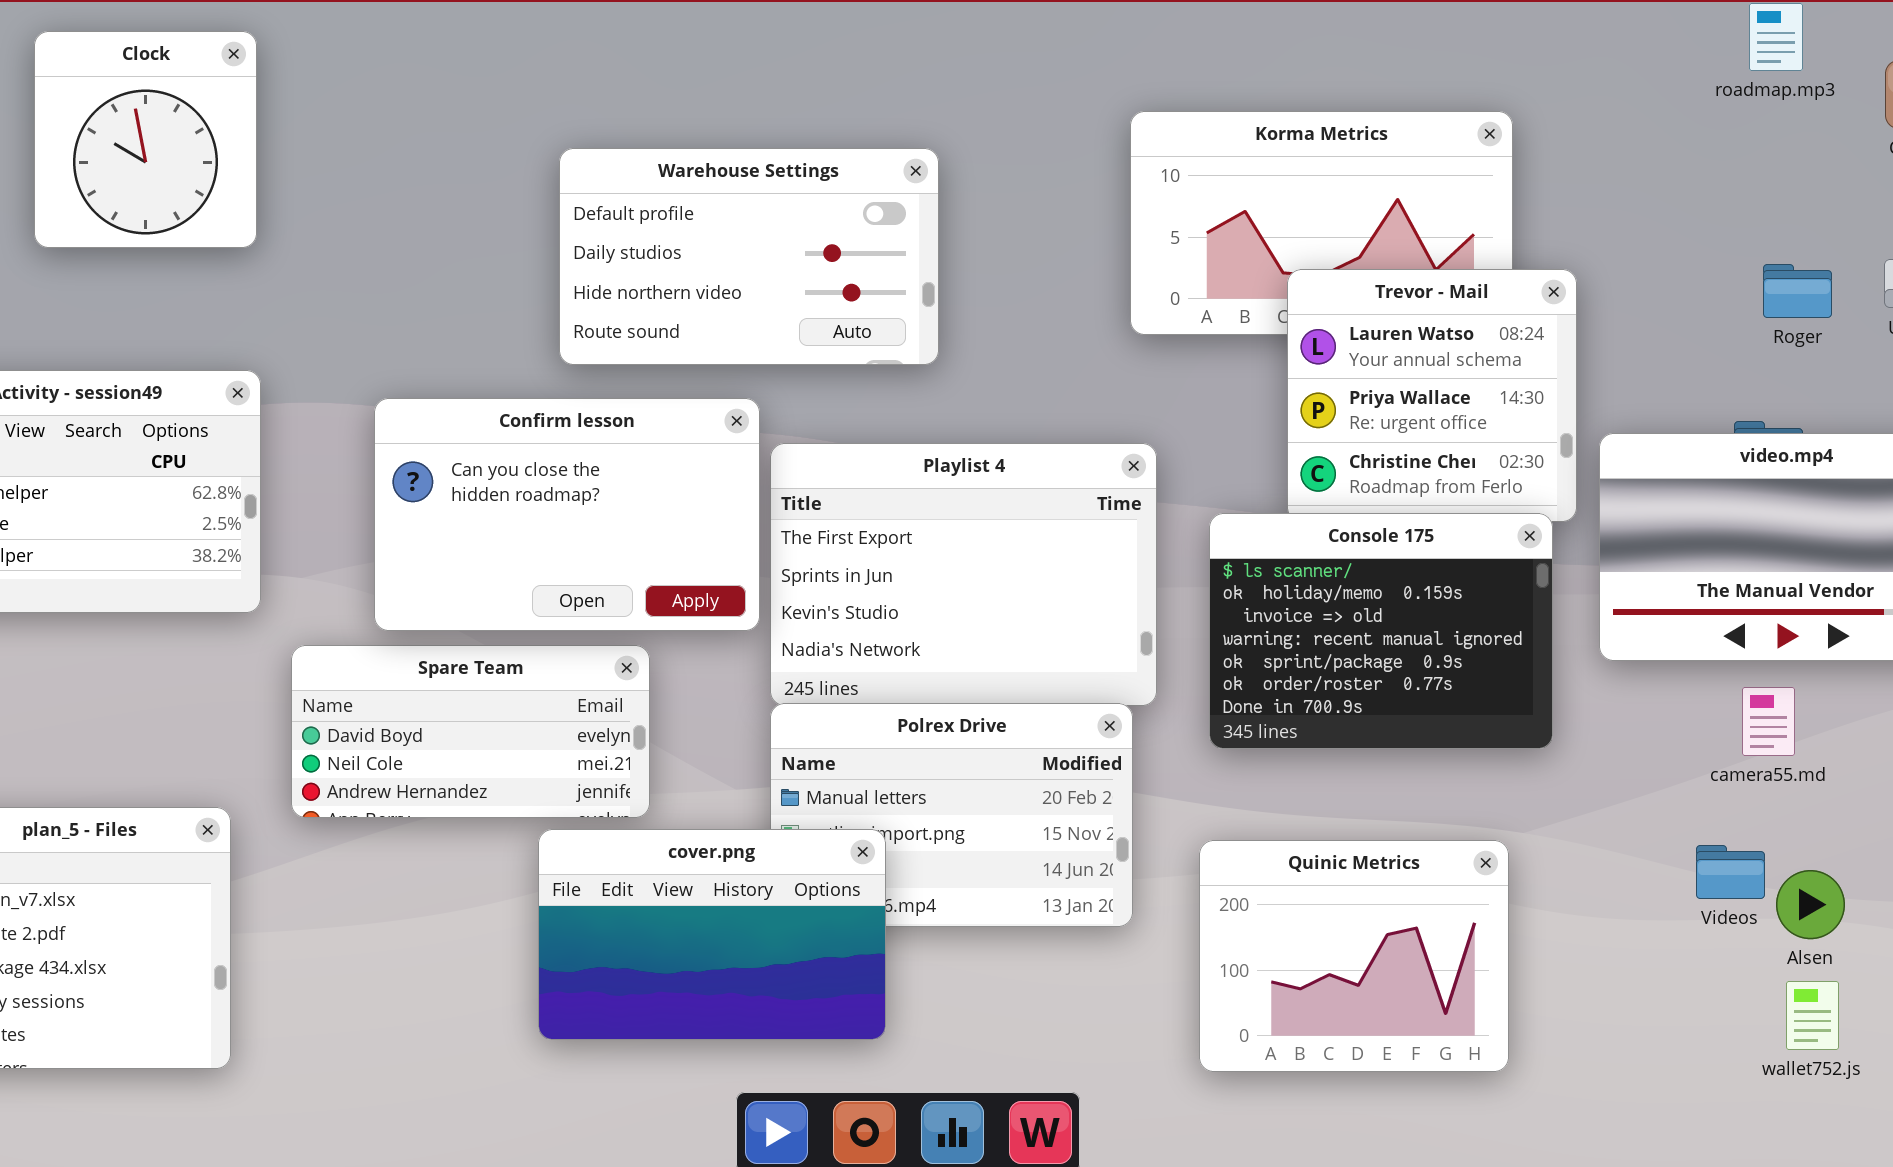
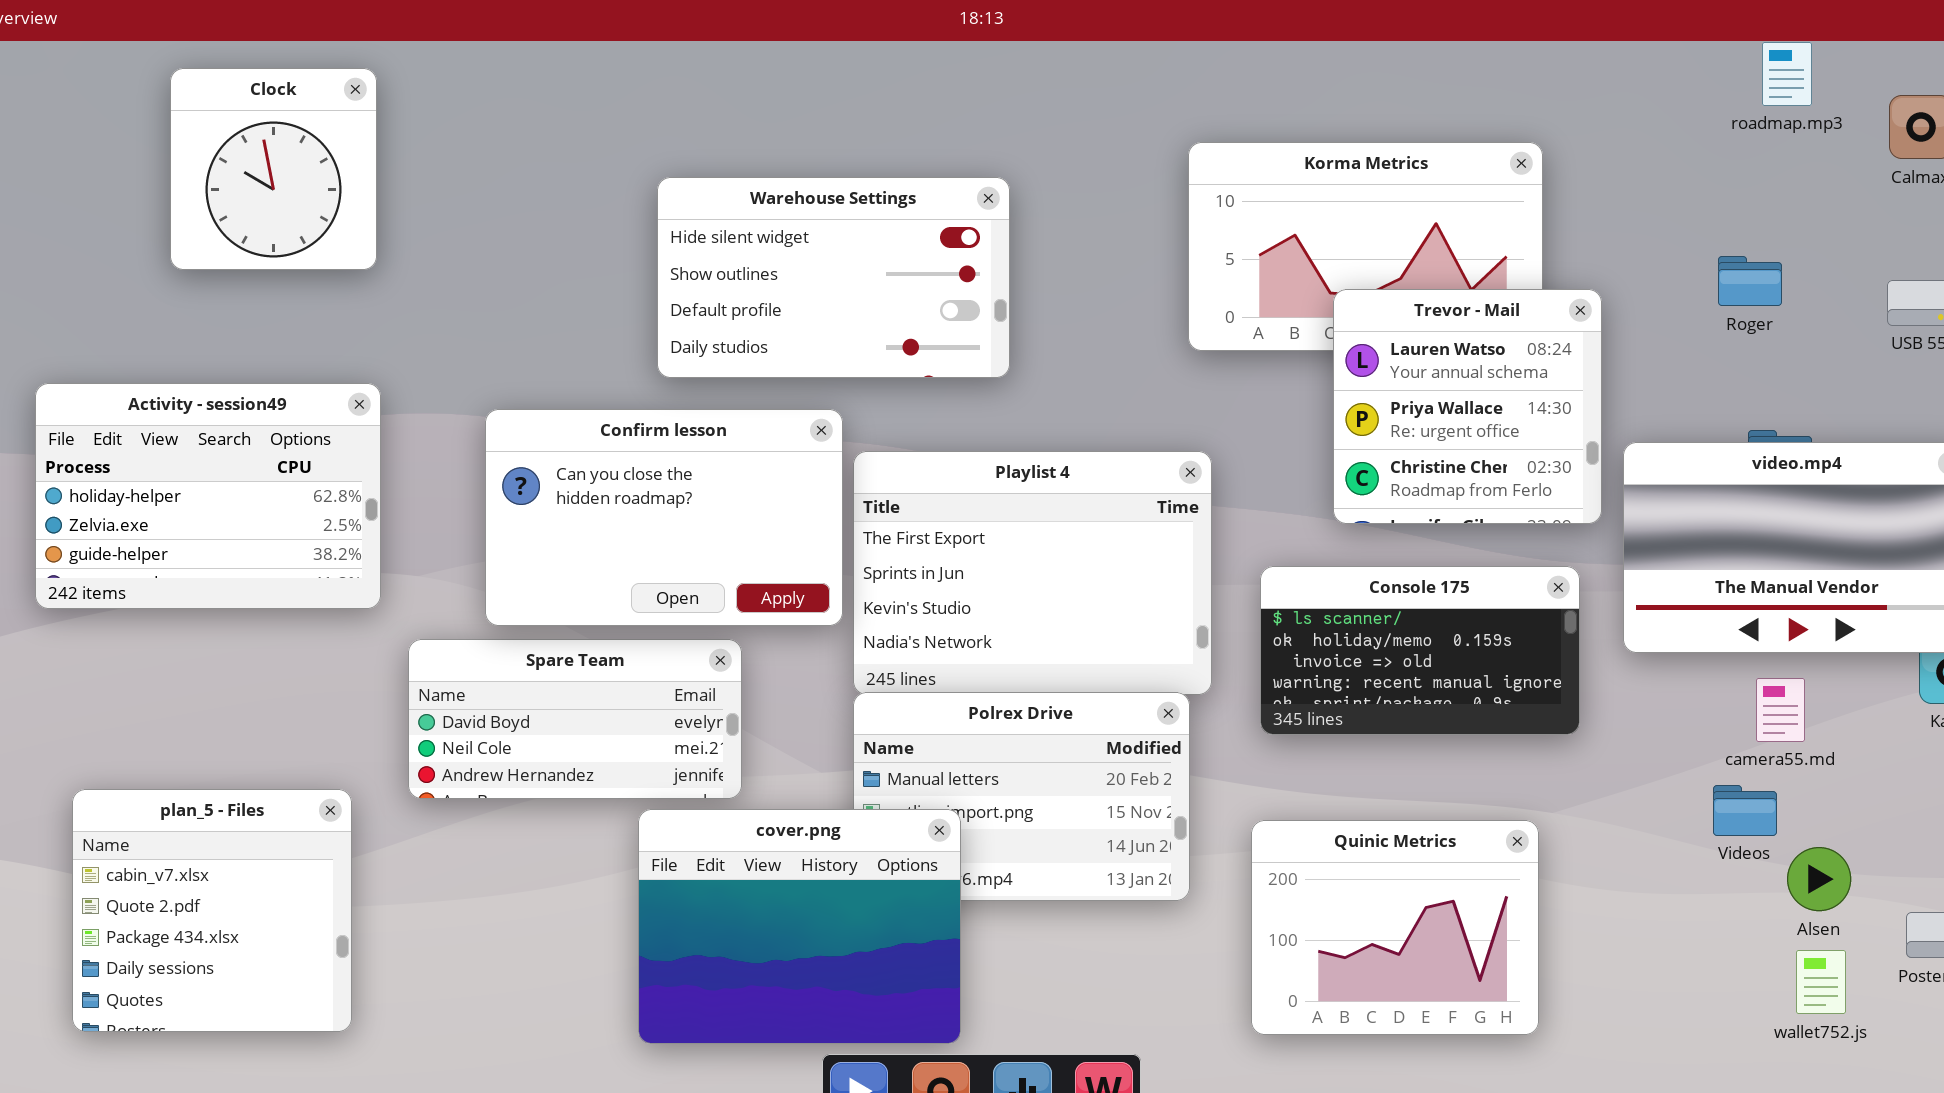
Warehouse Settings: [559,148,939,365] -> [657,177,1010,378], scrolled up 2 rows
Roger: [1763,264,1832,318] -> [1718,256,1782,306], moved
Console 175: [1209,513,1553,749] -> [1260,566,1580,735], resized
cover.png: [538,829,886,1040] -> [638,809,961,1044], resized
Videos: [1696,845,1765,899] -> [1713,785,1777,836], moved

